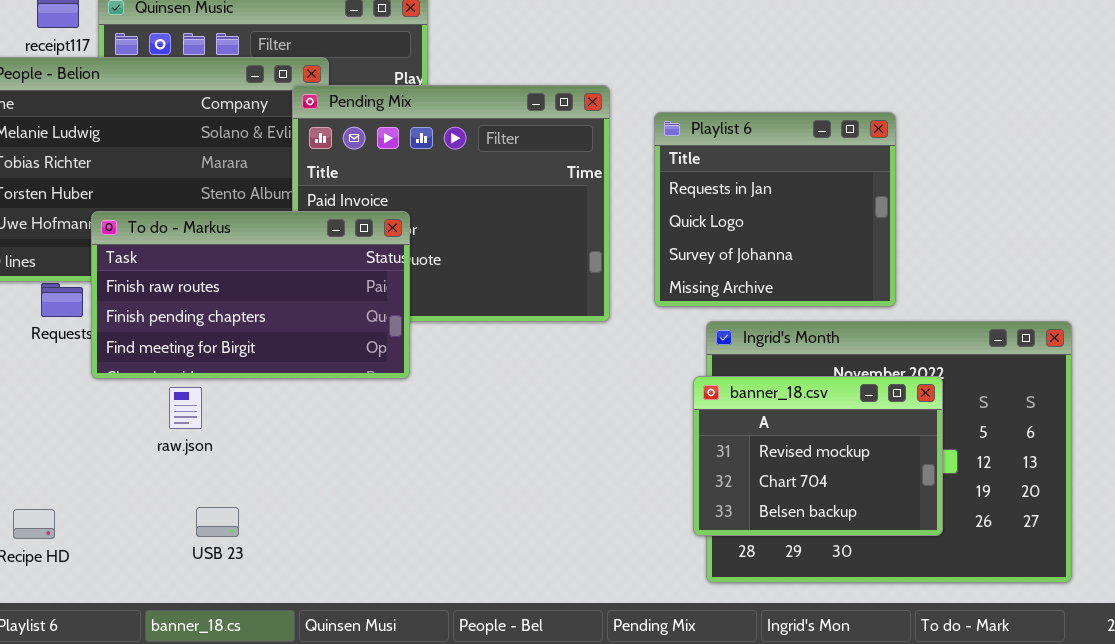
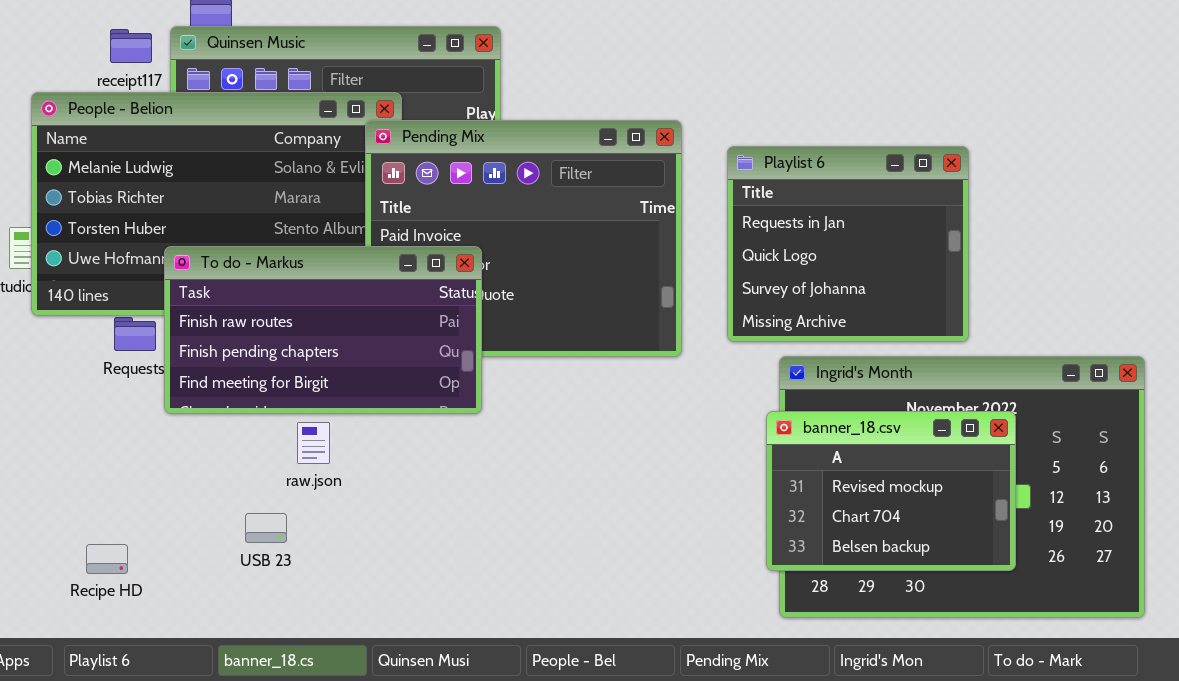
raw.json: [169,387,202,429] -> [297,422,330,464], moved
USB 23: [196,507,239,537] -> [245,513,287,543], moved

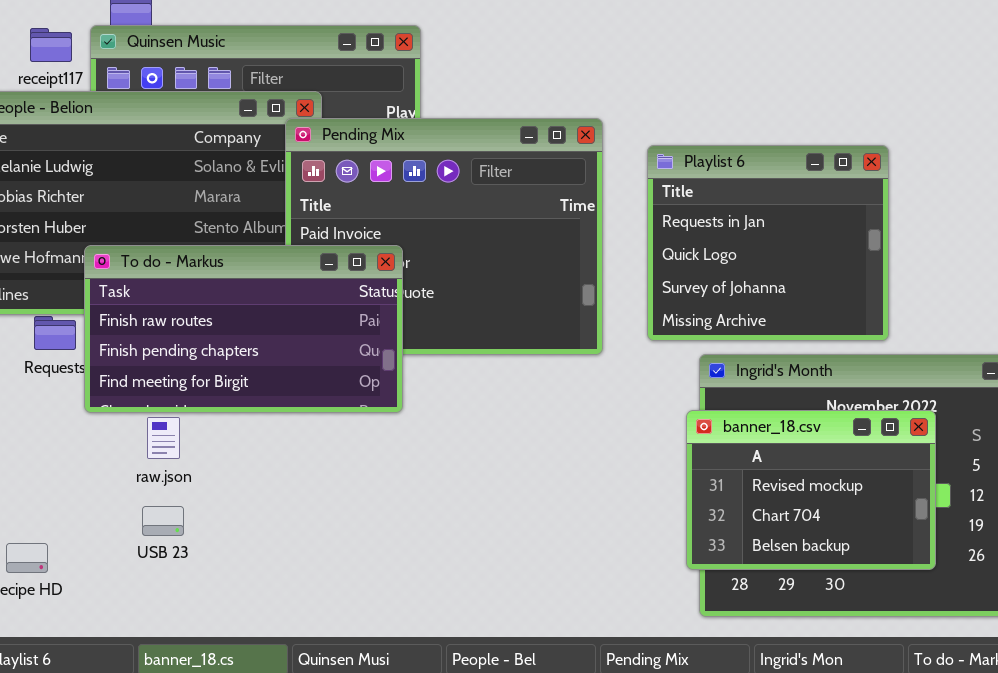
raw.json: [297,422,330,464] -> [147,417,180,459], moved
USB 23: [245,513,287,543] -> [142,506,184,536], moved

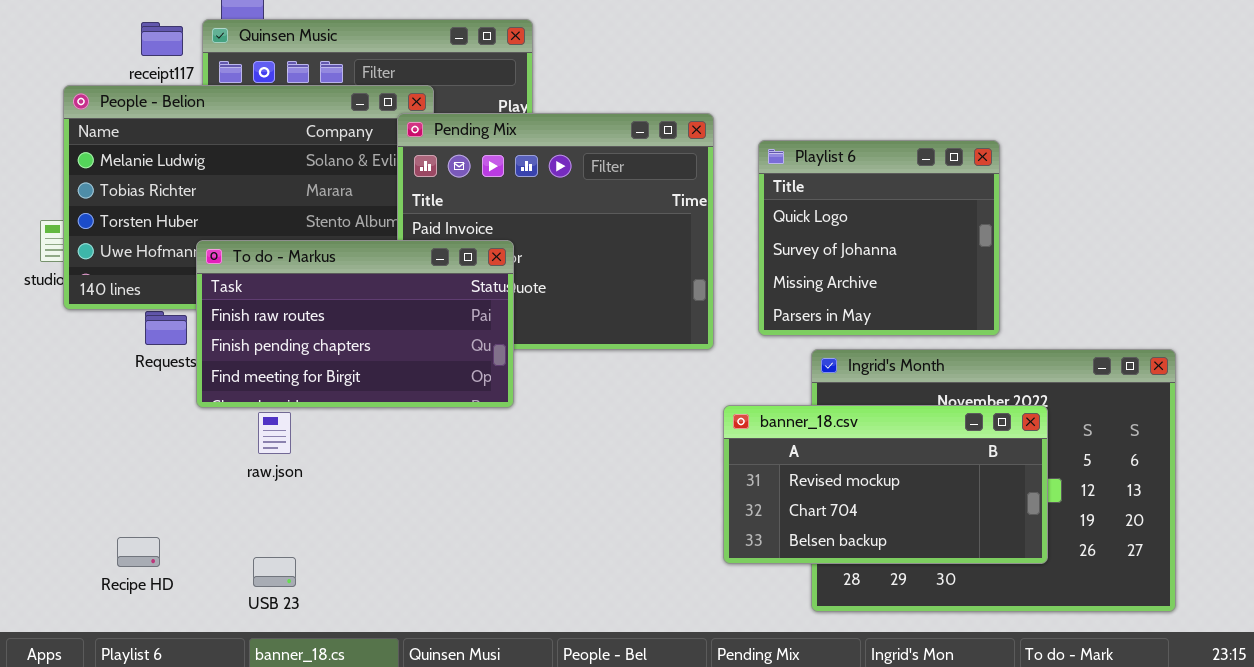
Playlist 6: [647,145,889,341] -> [758,140,1000,336], scrolled down 1 row
banner_18.csv: [686,410,936,570] -> [723,405,1048,564], resized
USB 23: [142,506,184,536] -> [253,557,296,587], moved

